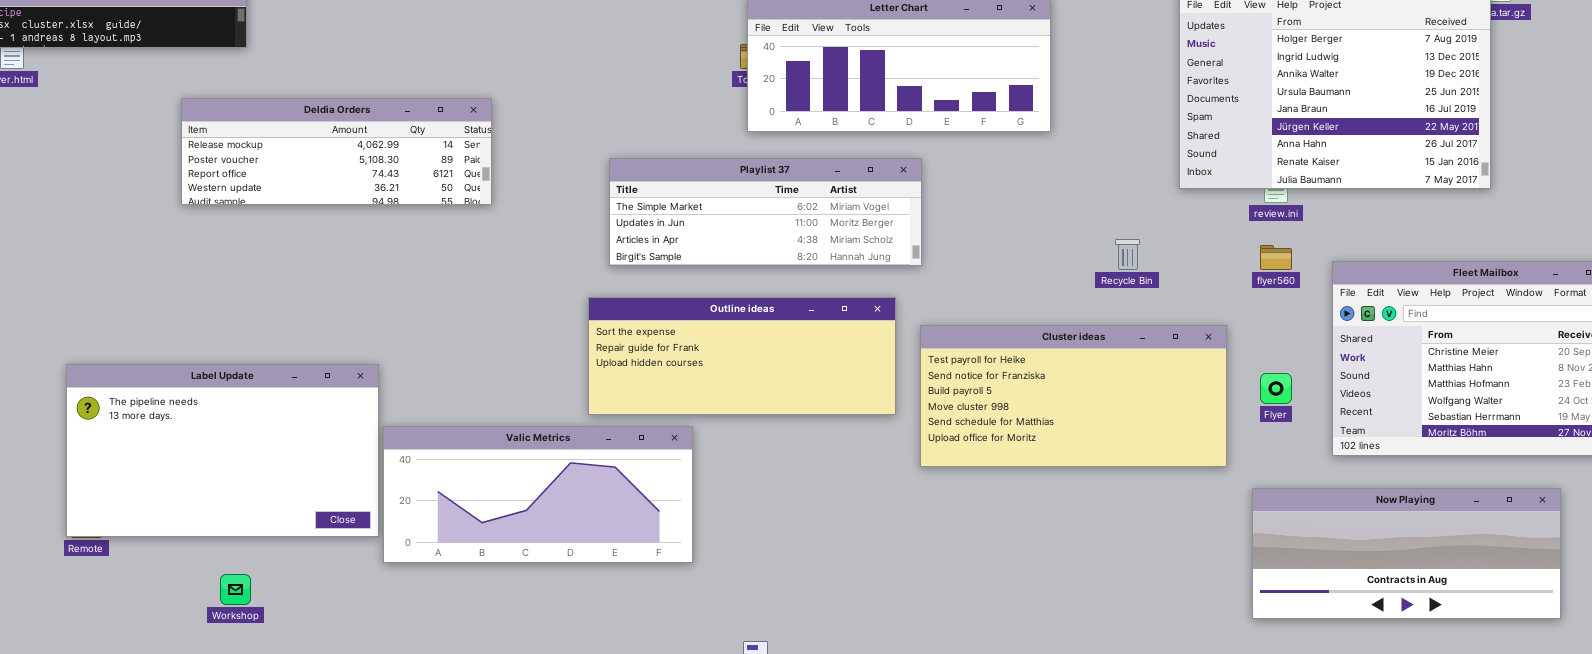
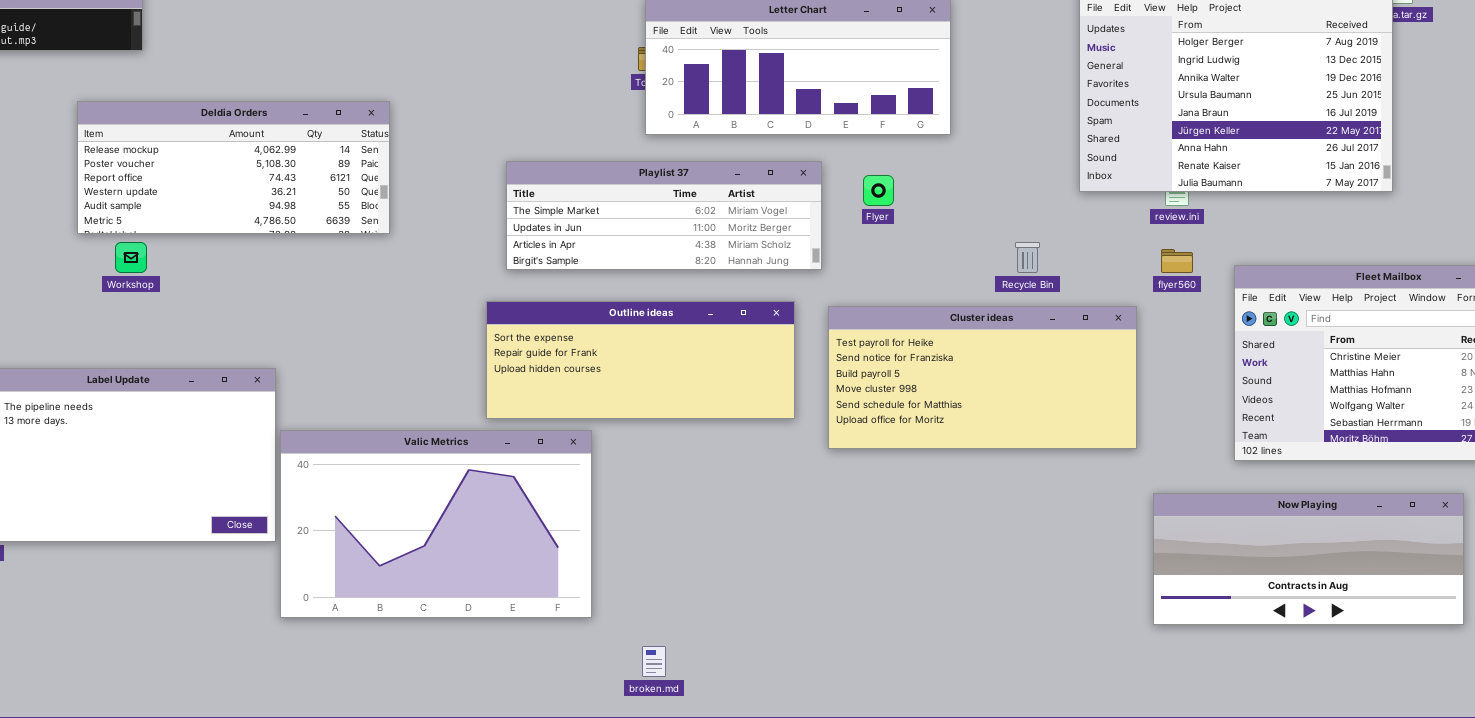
Deldia Orders: [181,98,492,205] -> [77,101,390,234], resized
Cluster ideas: [920,325,1227,467] -> [828,306,1137,449], moved
Flyer: [1260,373,1292,404] -> [863,175,894,206], moved
Valic Metrics: [383,426,693,563] -> [280,430,592,618], resized
Workshop: [220,574,251,605] -> [115,242,147,273], moved

